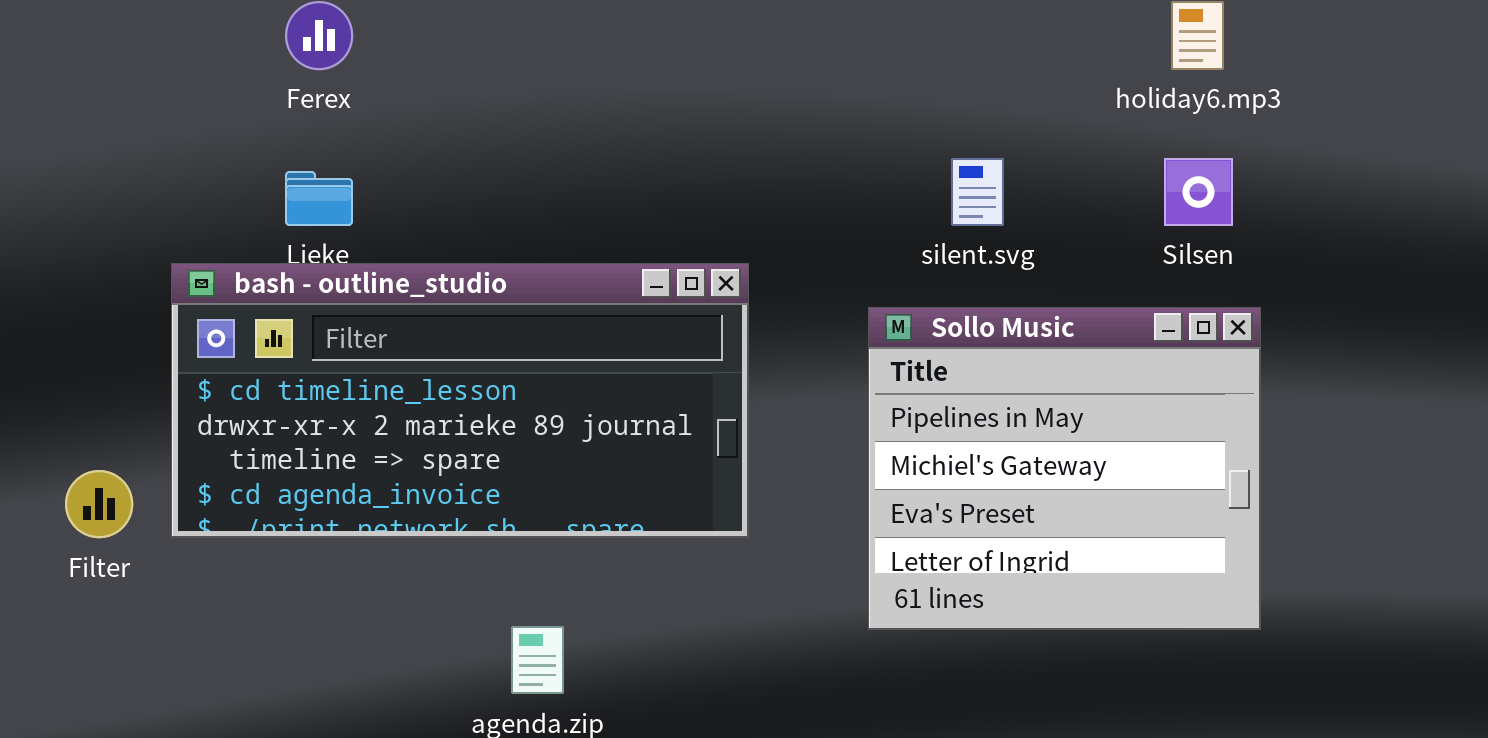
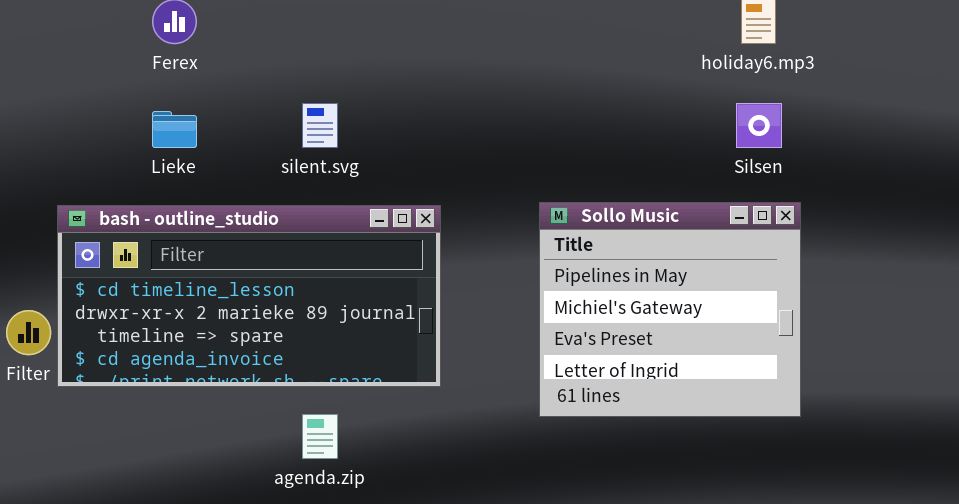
silent.svg: [951,158,1004,226] -> [302,103,338,148], moved
bash - outline_studio: [171,263,749,538] -> [57,205,441,387], moved

